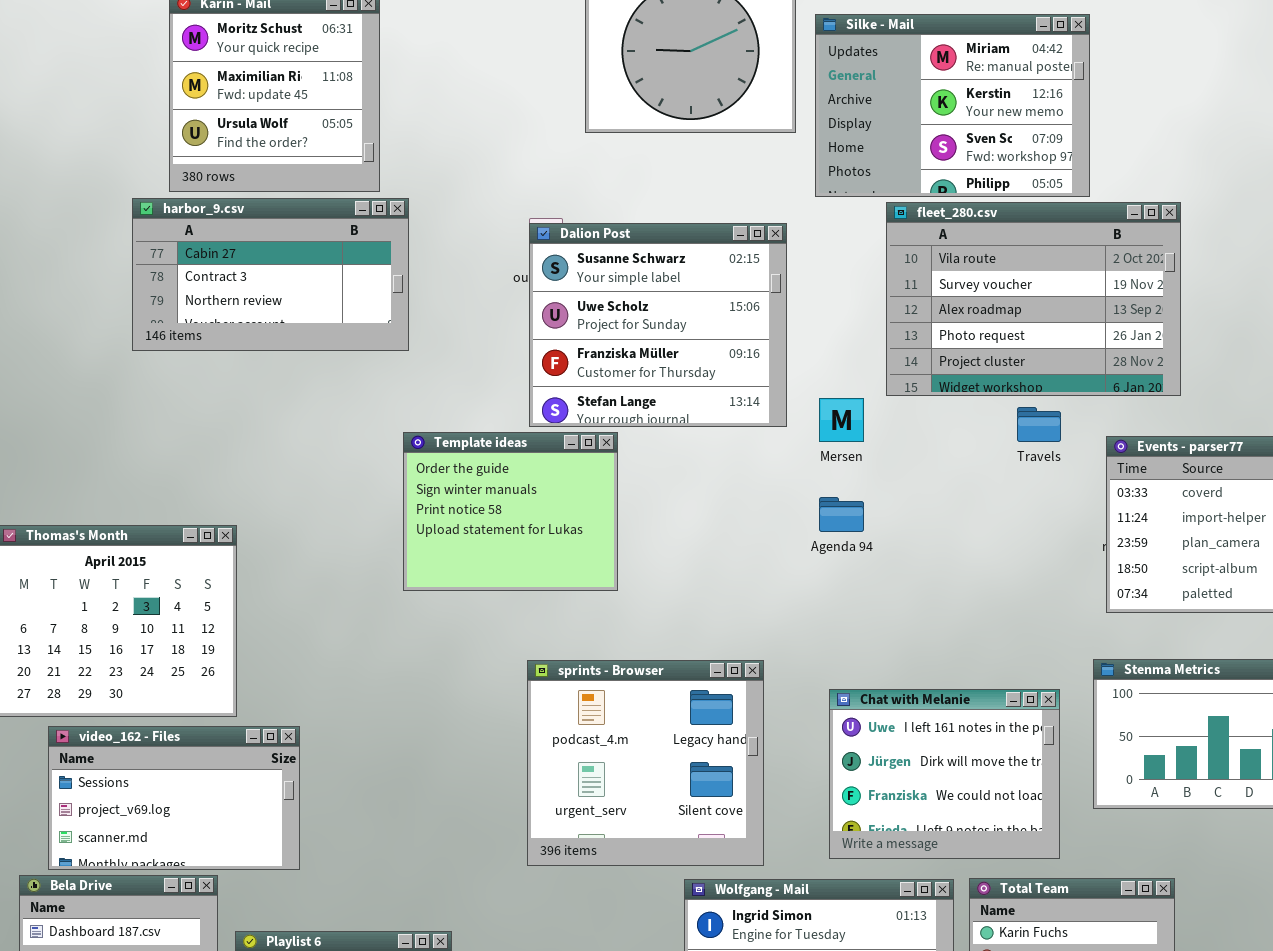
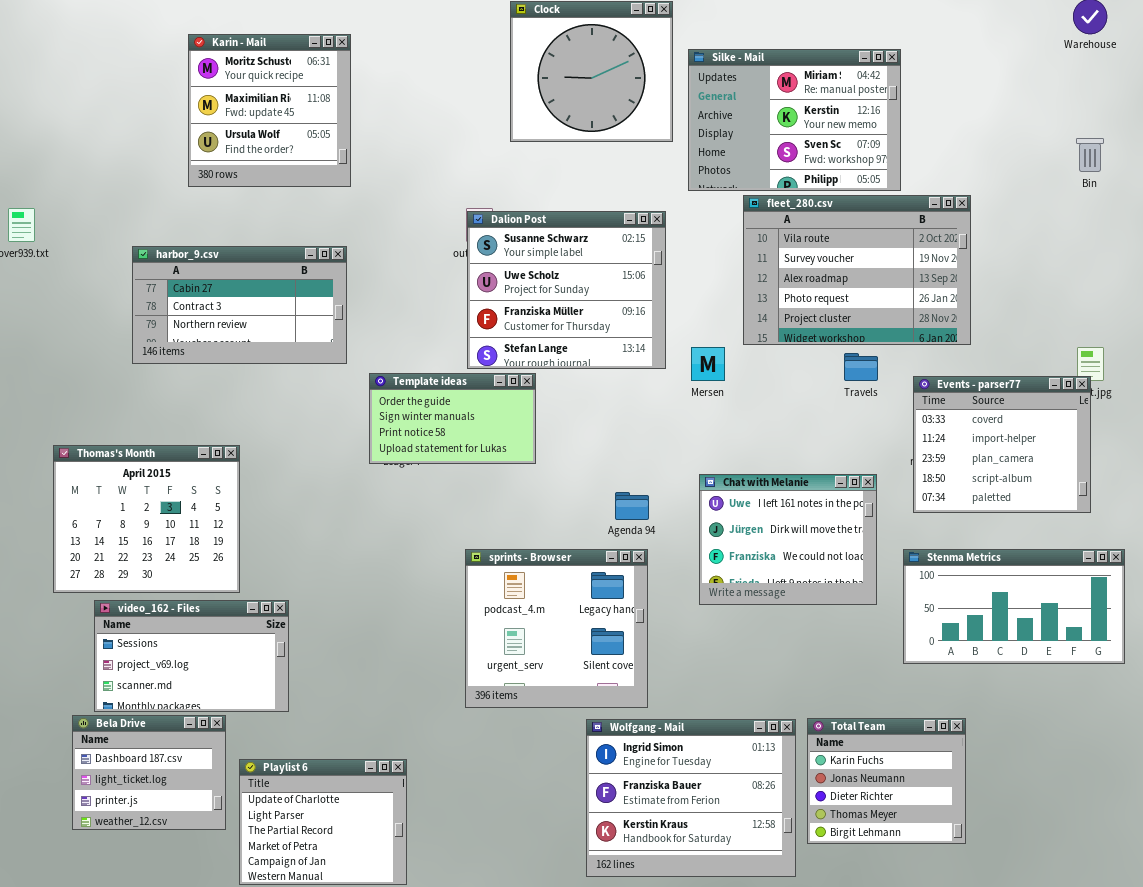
harbor_9.csv: [132,198,409,351] -> [132,246,347,364], moved
Template ideas: [403,432,618,591] -> [369,373,536,464], resized
Agenda 94: [819,497,864,532] -> [615,492,649,520], moved
Chat with Melanie: [829,689,1060,859] -> [699,474,877,605], moved

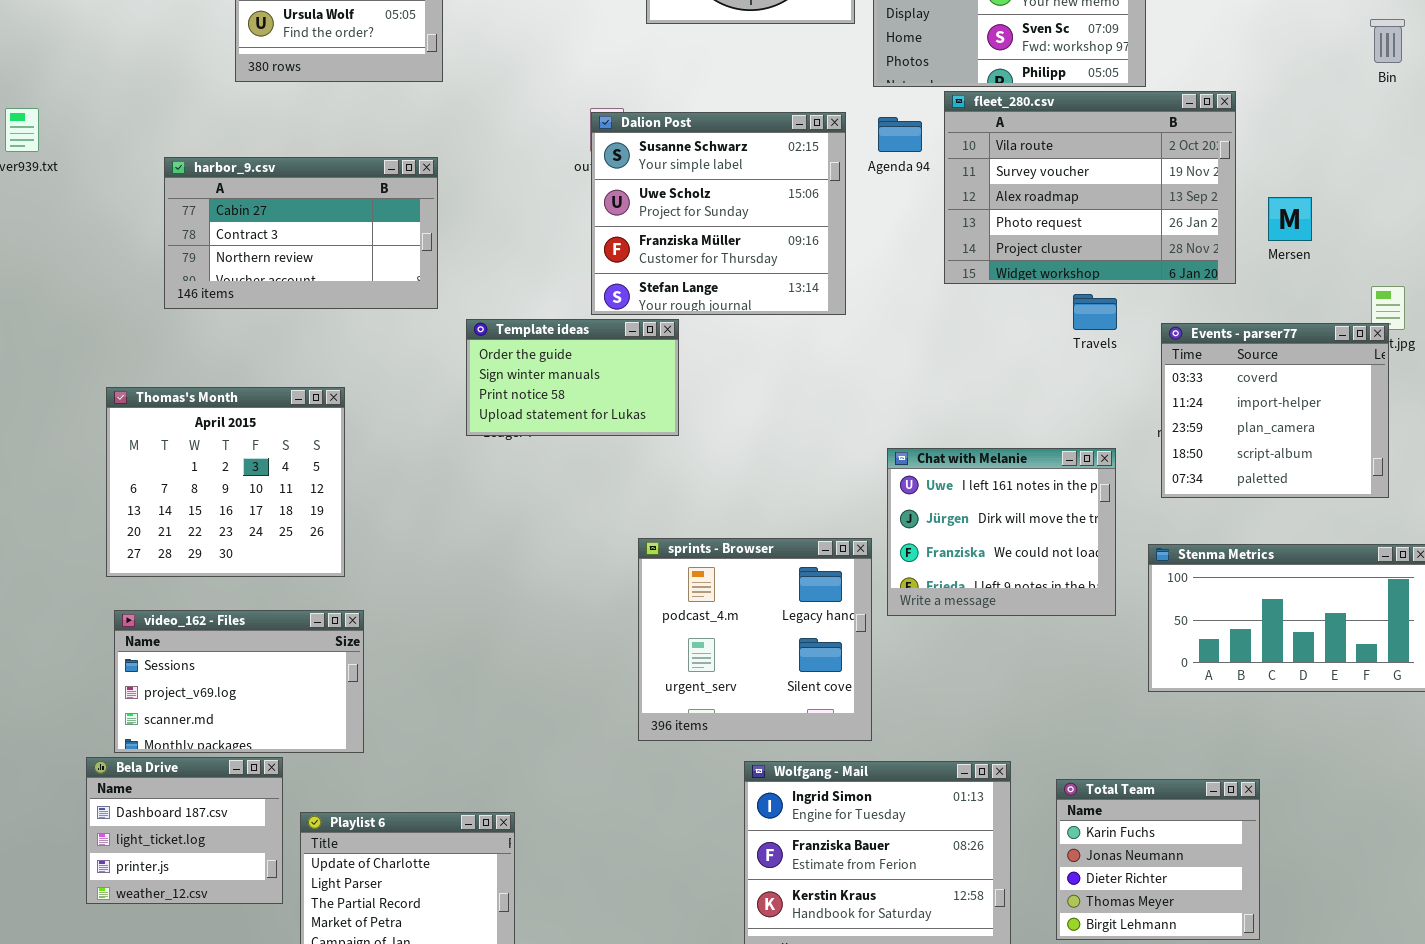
Mersen: [691,347,725,381] -> [1268,197,1312,241], moved
Thomas's Month: [53,445,240,593] -> [106,387,345,577], moved
Agenda 94: [615,492,649,520] -> [878,117,922,152], moved
sprints - Browser: [465,549,648,708] -> [638,538,872,741], moved
Total Team: [807,718,966,844] -> [1056,779,1260,940], moved

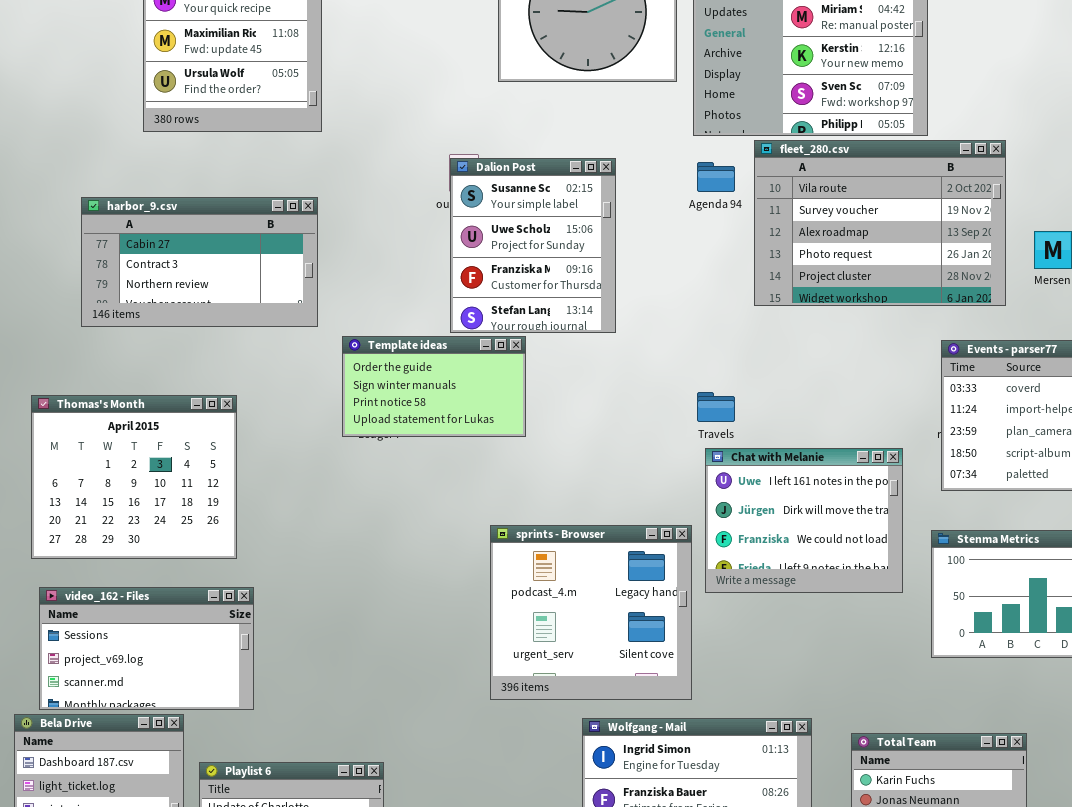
Dalion Post: [591,112,846,315] -> [450,158,616,333], resized
Travels: [1073,294,1117,330] -> [697,392,735,422], moved

